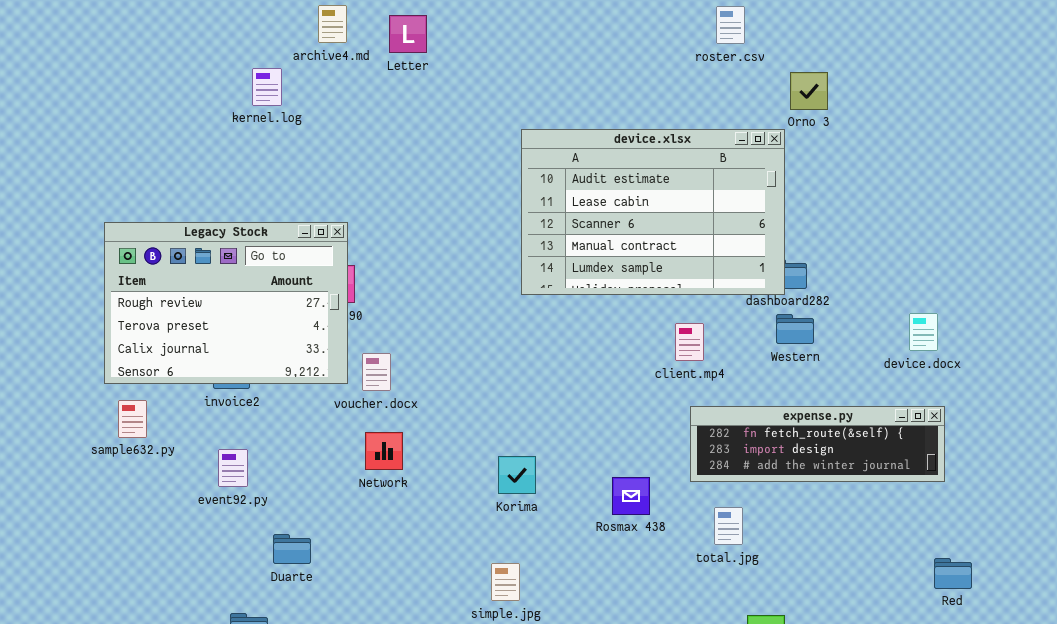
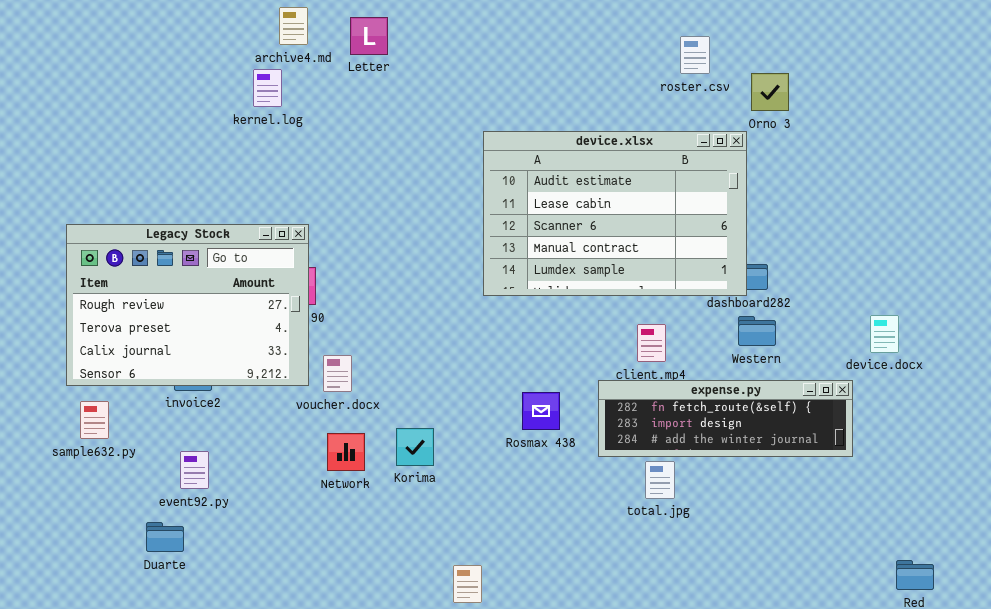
roster.csv: [716,6,745,44] -> [680,36,710,74], moved
kernel.log: [252,68,282,106] -> [253,69,282,107], moved
expense.py: [690,406,945,482] -> [598,380,853,457], moved
Korima: [498,456,536,494] -> [396,428,434,466], moved
Rosmax 438: [612,477,650,515] -> [522,392,560,430], moved
total.jpg: [714,507,743,545] -> [645,461,675,499], moved
Duarte: [273,534,311,564] -> [146,522,184,552], moved

